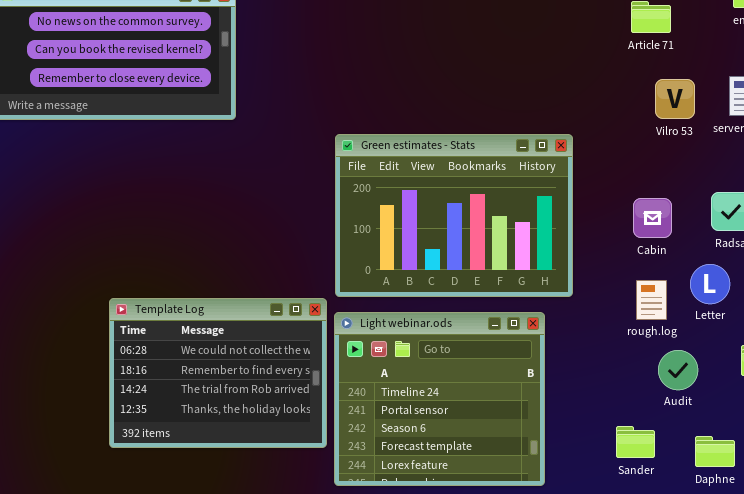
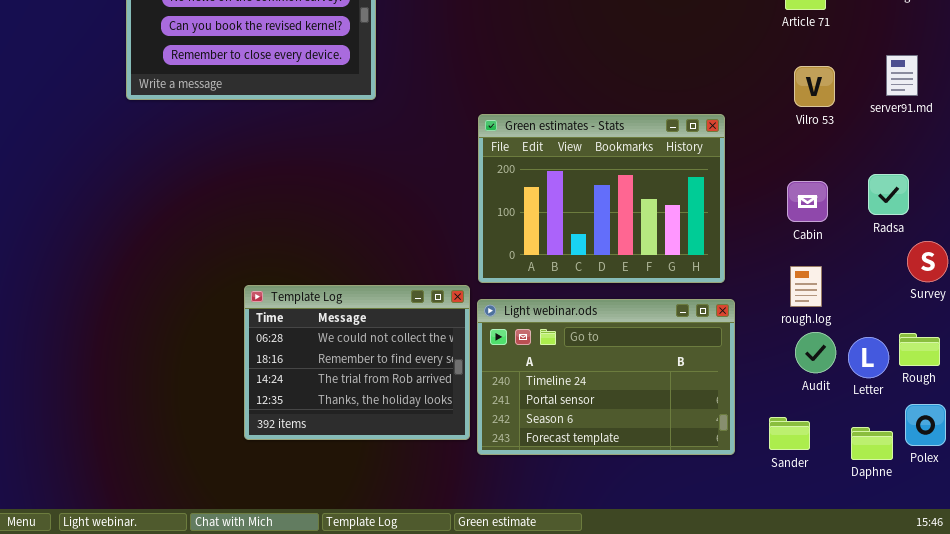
Vilro 53: [655,79,695,119] -> [794,66,835,107], moved
Letter: [690,264,730,304] -> [848,337,889,378], moved
Light webinar.ods: [334,312,545,486] -> [477,299,735,455], resized
Audit: [658,350,698,390] -> [795,332,836,373], moved

